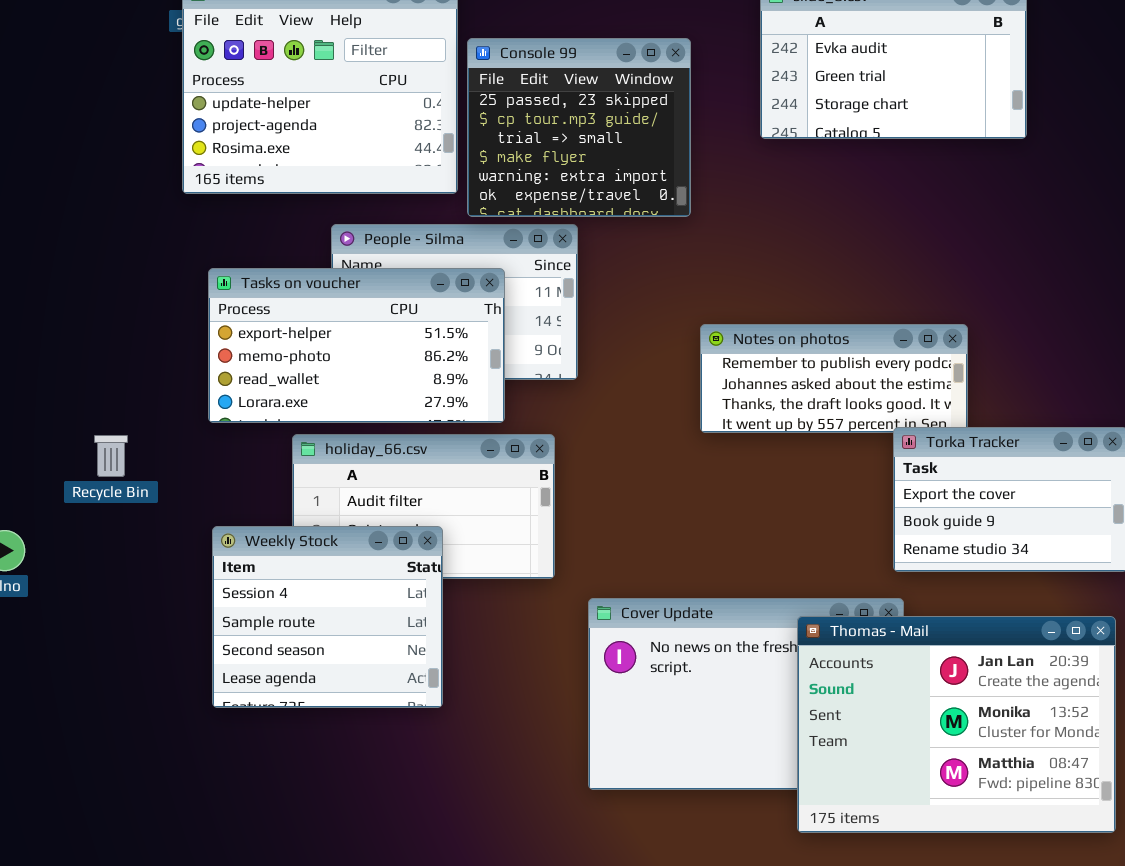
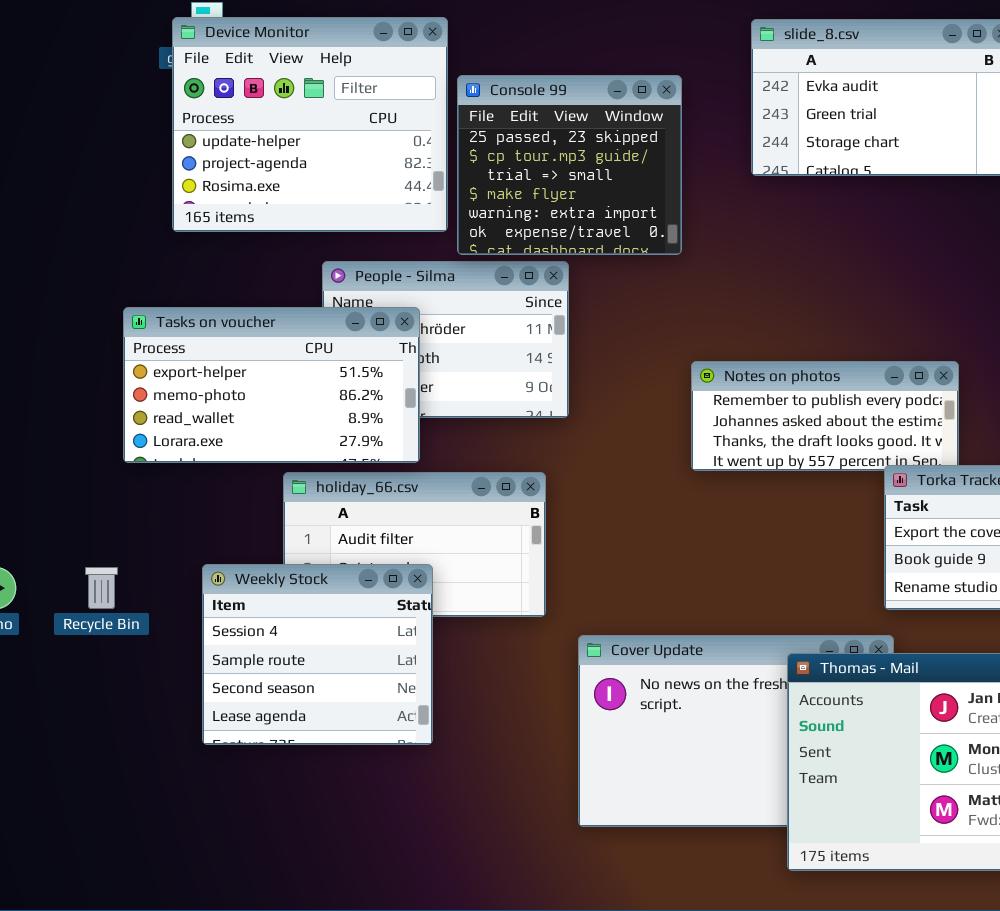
Tasks on voucher: [208,268,505,423] -> [123,307,420,463], moved
Recycle Bin: [94,435,128,477] -> [85,567,118,609], moved

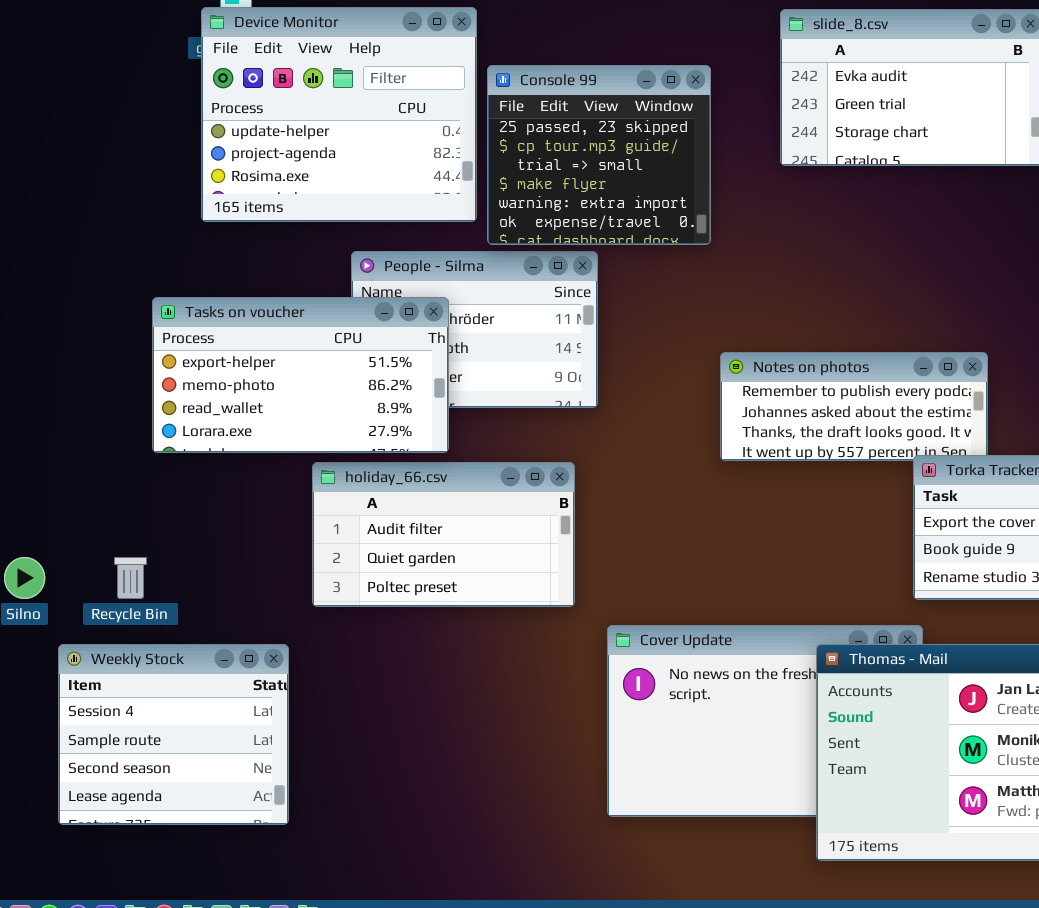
Weekly Stock: [202,564,433,745] -> [58,644,289,825], moved

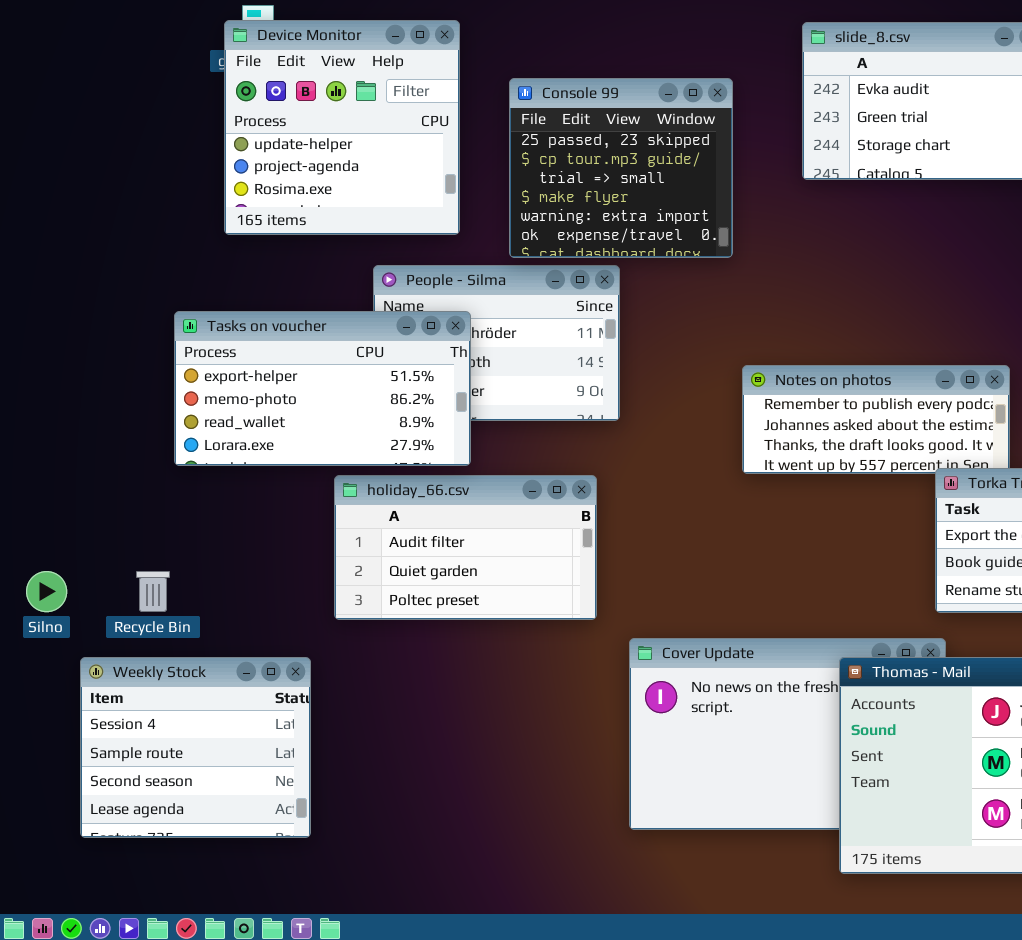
Device Monitor: [201,7,477,222] -> [224,20,460,235], resized

